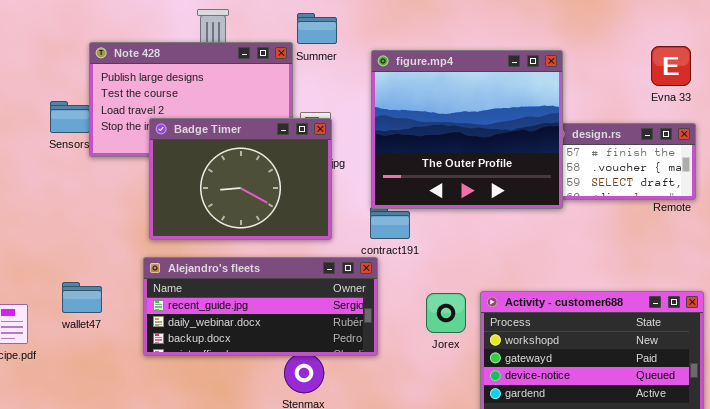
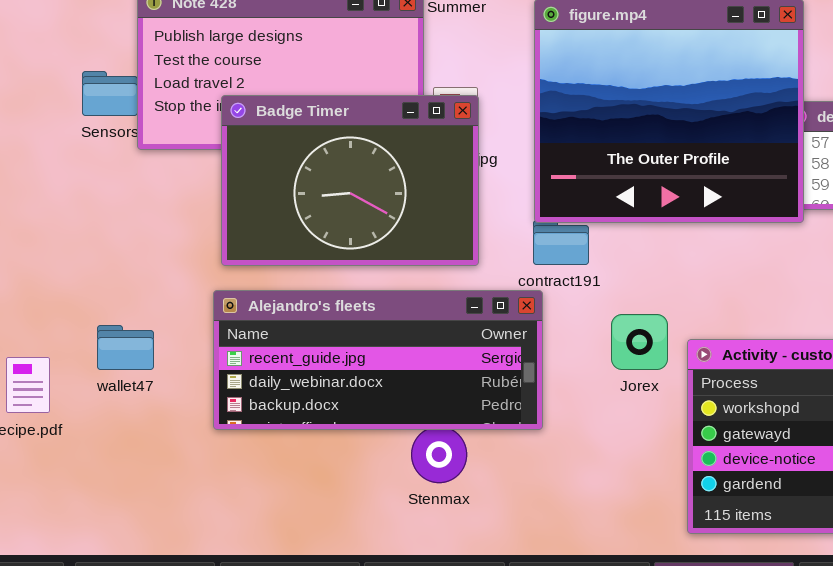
Jorex: [426,293,466,333] -> [611,314,668,370], moved

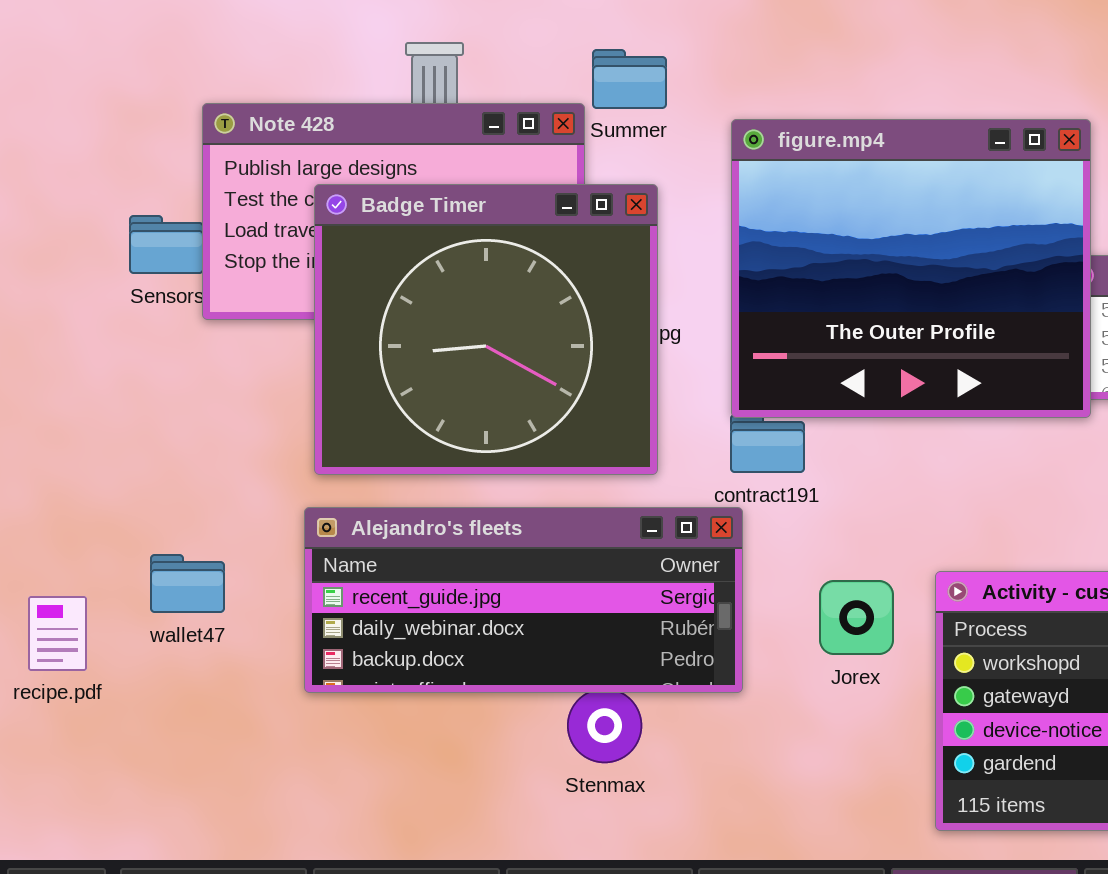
Badge Timer: [221,95,479,266] -> [314,184,658,475], resized
Jorex: [611,314,668,370] -> [819,580,894,655], moved

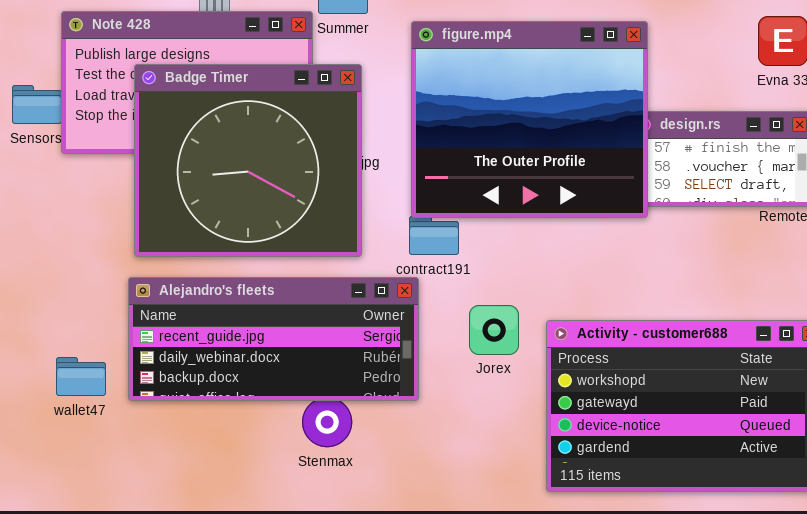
wallet47: [150,554,225,613] -> [56,357,106,396], moved
Jorex: [819,580,894,655] -> [469,305,519,355], moved

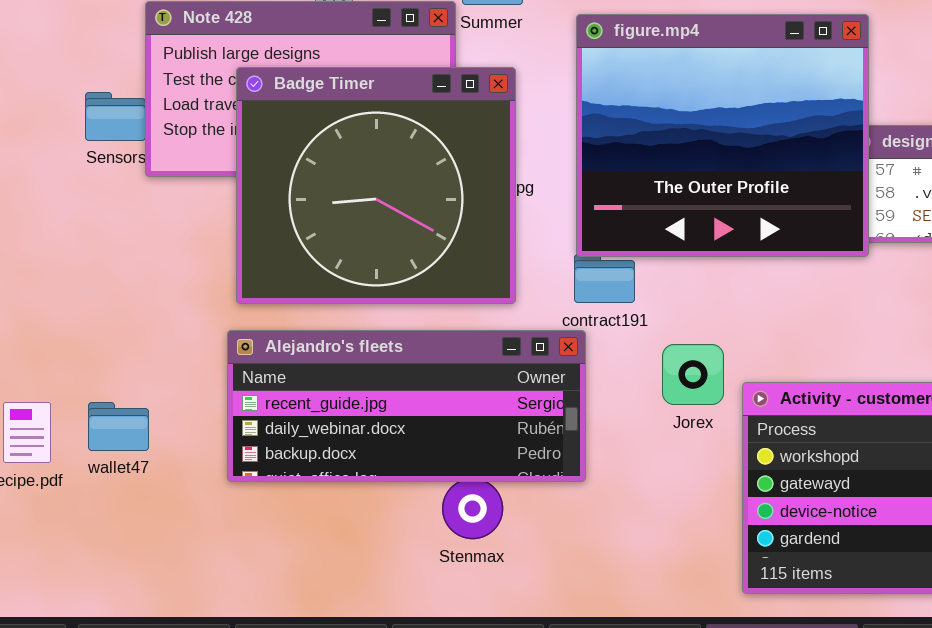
Jorex: [469,305,519,355] -> [662,344,724,405], moved
wallet47: [56,357,106,396] -> [88,402,149,451], moved

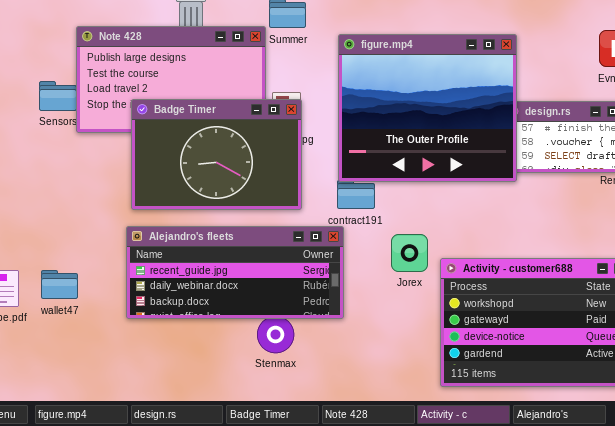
Badge Timer: [236,67,516,304] -> [131,99,302,210], resized

